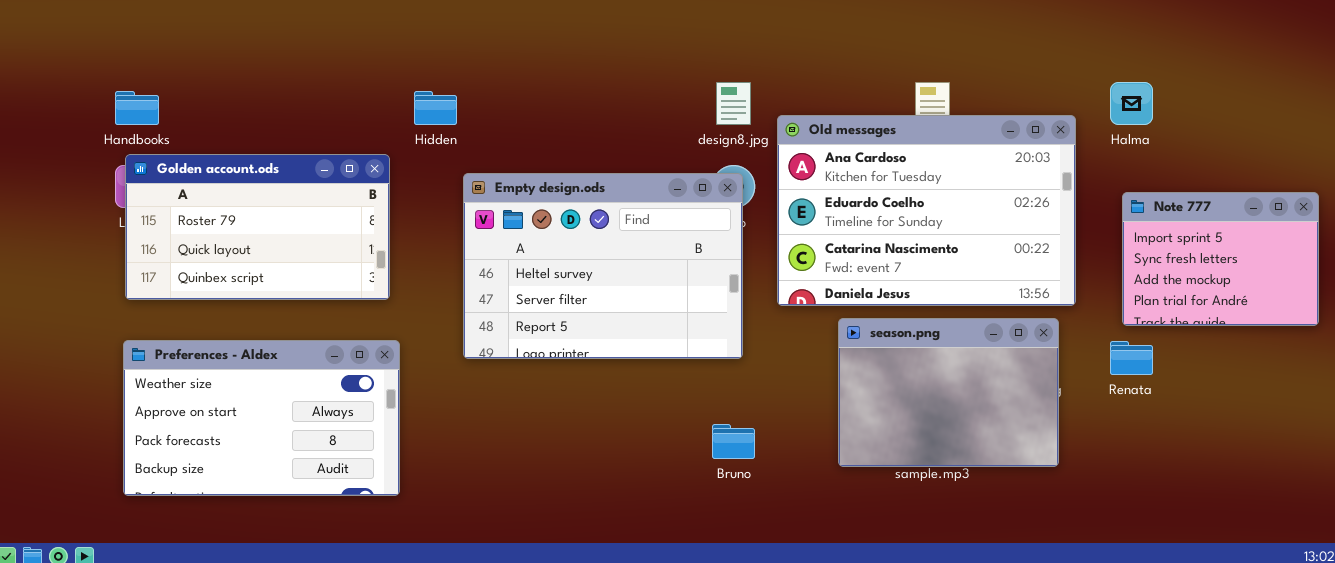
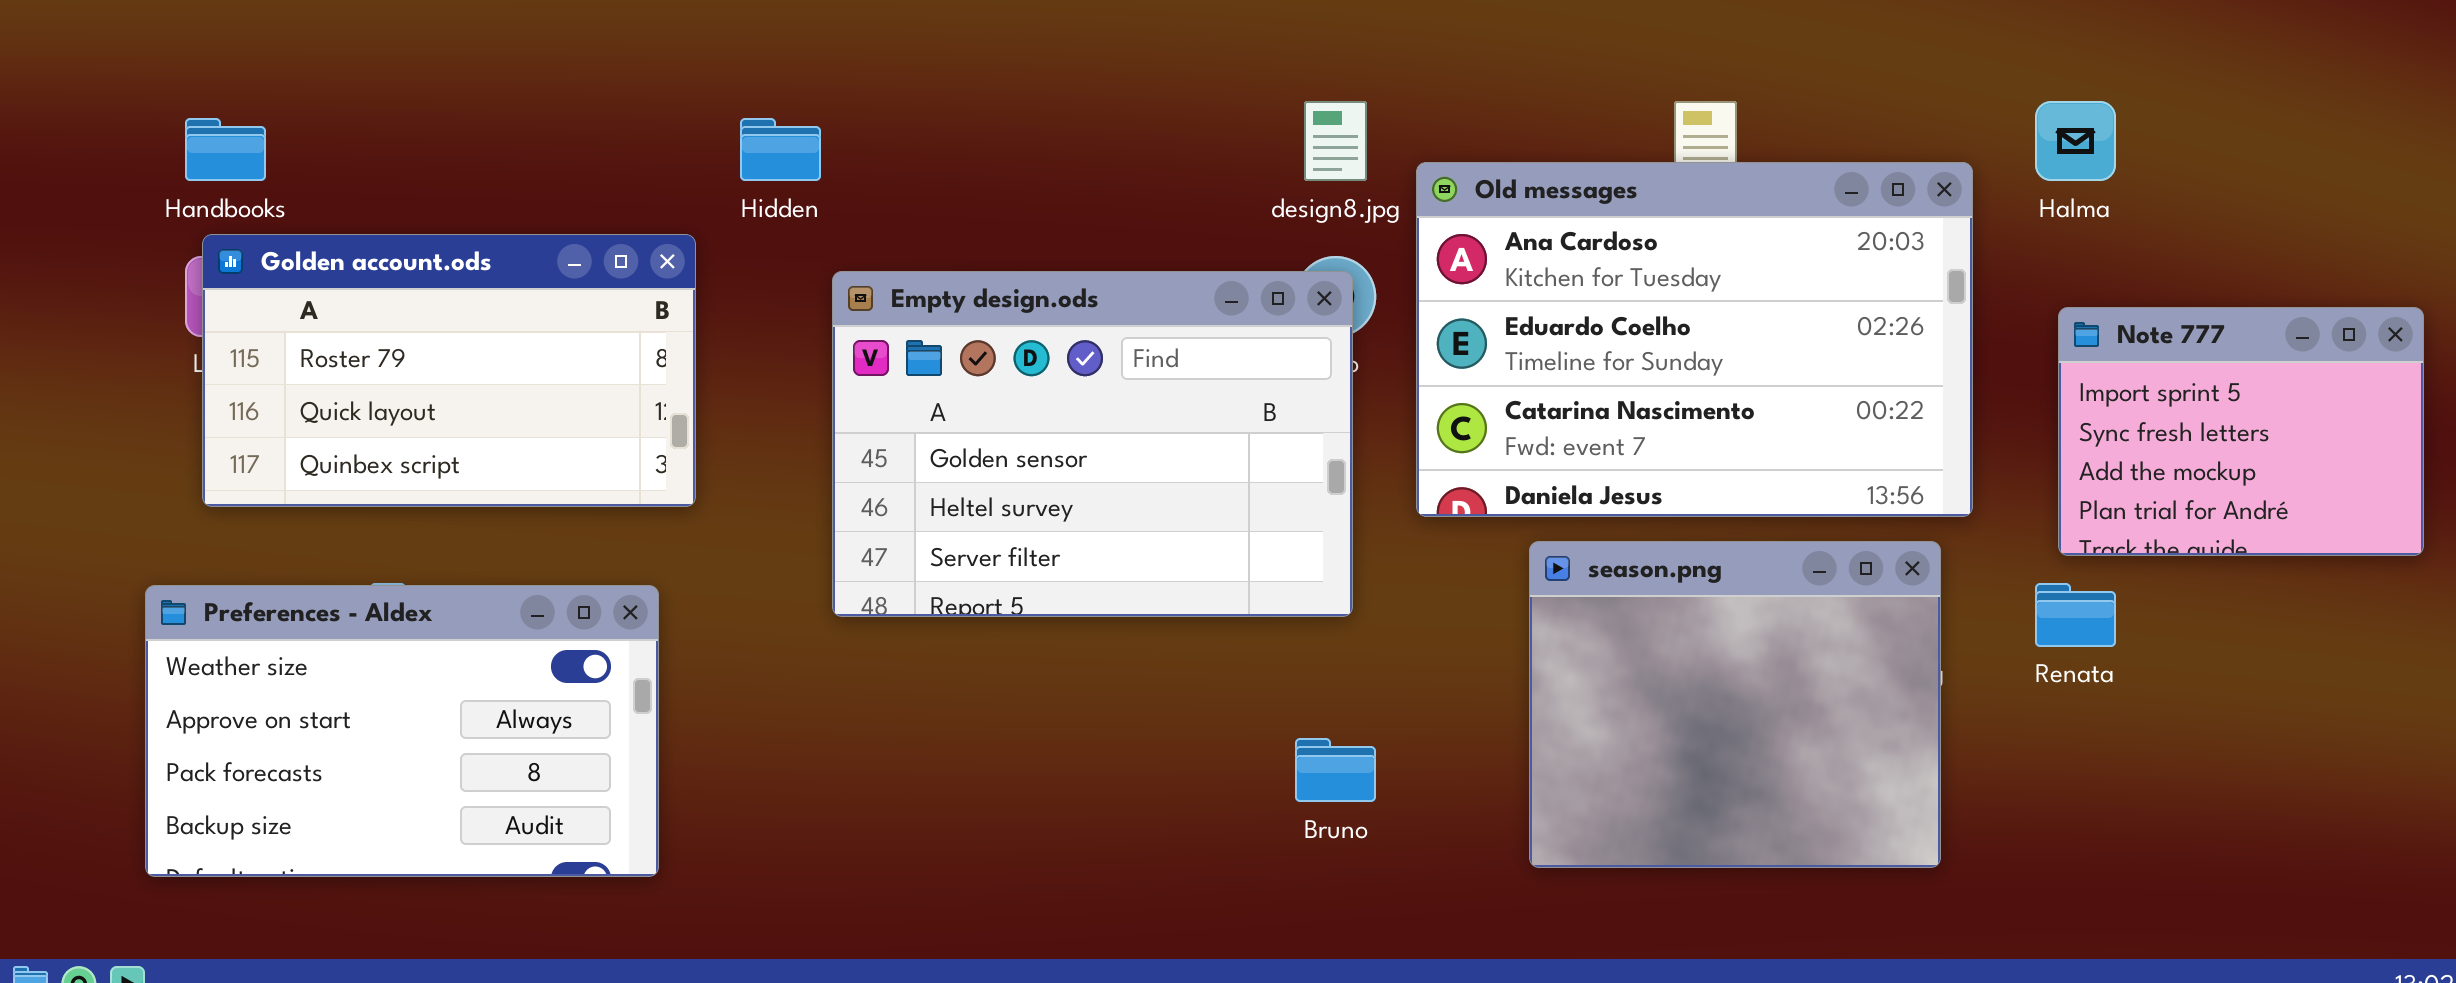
Empty design.ods: [463,173,743,359] -> [832,271,1353,617], scrolled up 1 row
season.png: [838,318,1059,467] -> [1529,541,1941,868], resized
Preferences - Aldex: [123,340,400,496] -> [145,585,659,877], moved

